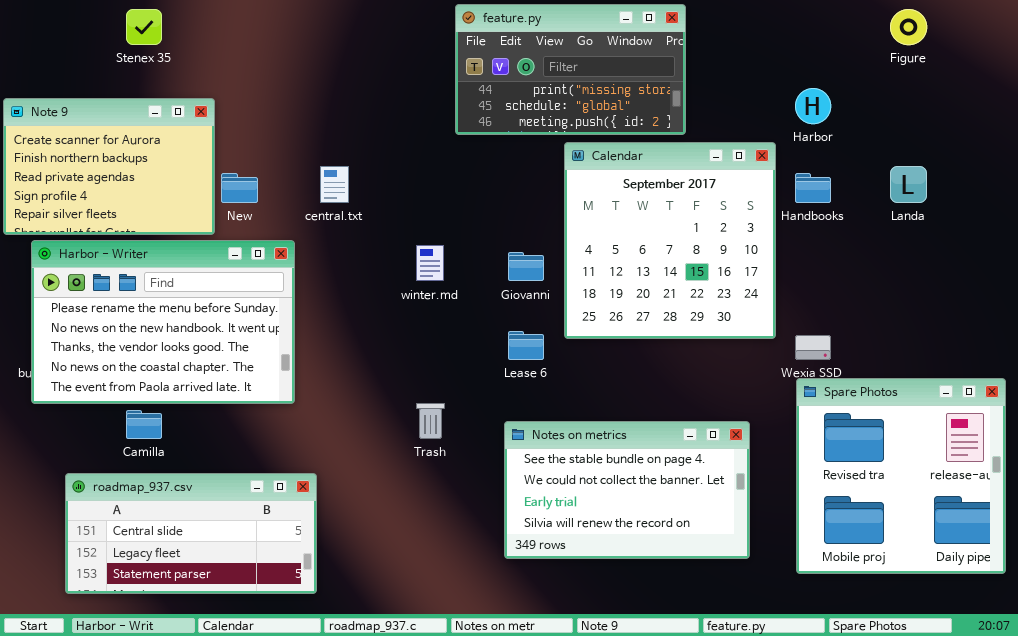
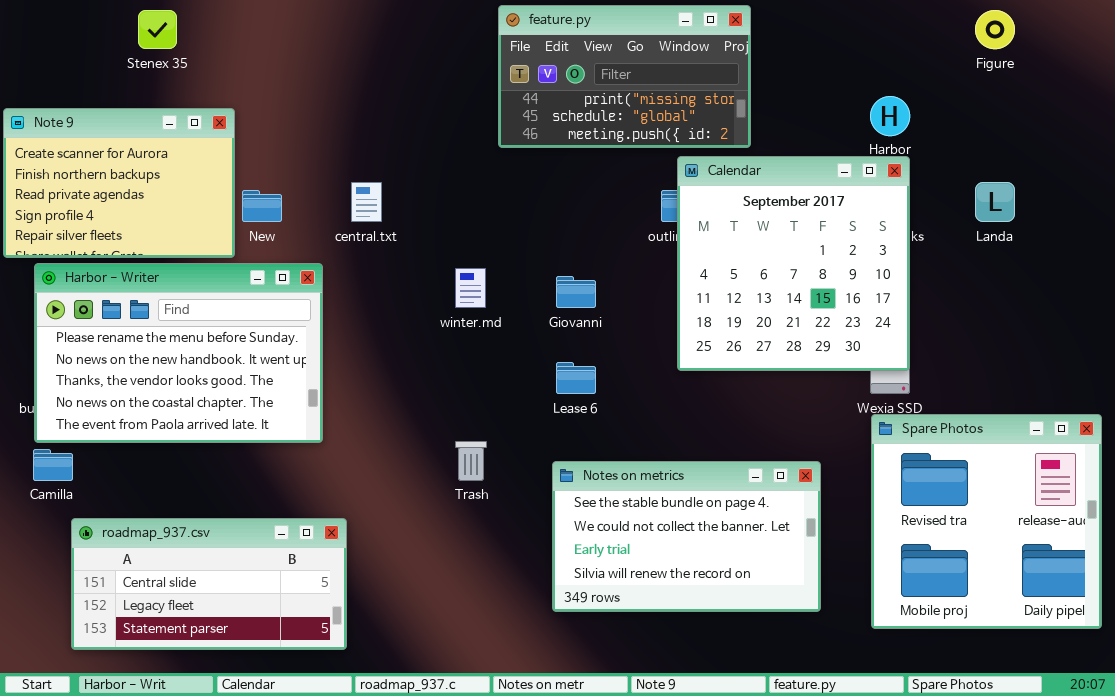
Calendar: [564,142,776,339] -> [677,156,910,371], moved
Camilla: [126,410,162,439] -> [33,449,73,481], moved

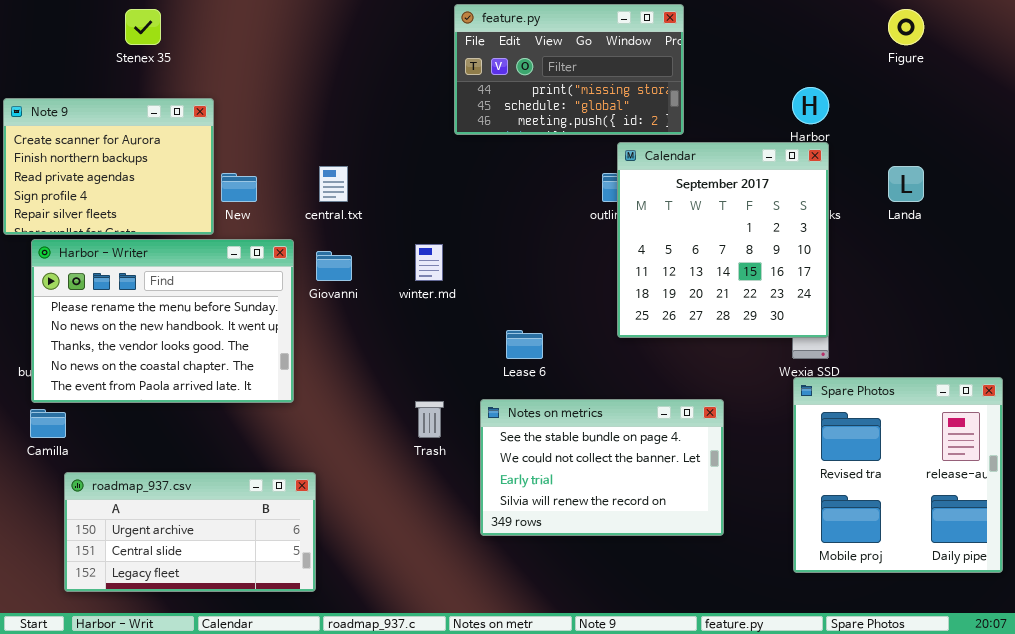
Giovanni: [556,276,596,308] -> [316,251,352,281], moved
Notes on metrics: [552,461,821,612] -> [480,399,724,536], moved
roadmap_937.csv: [71,518,347,650] -> [64,472,316,592], scrolled up 1 row

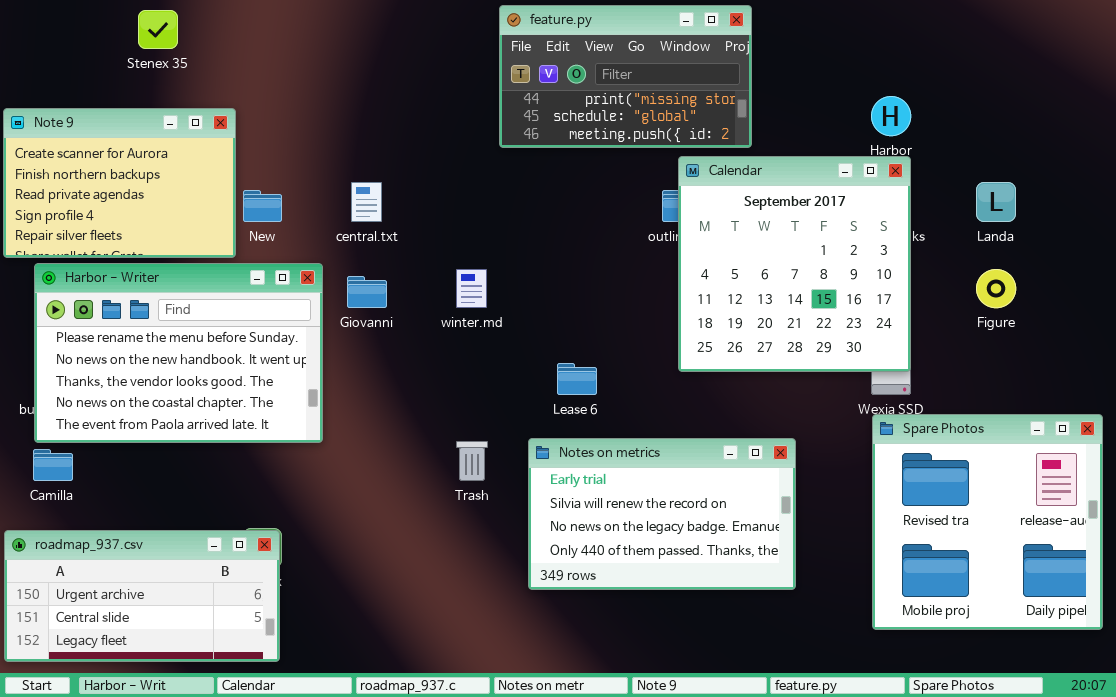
Figure: [888,9,924,45] -> [976,269,1016,308], moved
Notes on metrics: [480,399,724,536] -> [528,438,796,590], scrolled down 2 rows
roadmap_937.csv: [64,472,316,592] -> [4,530,280,662], moved

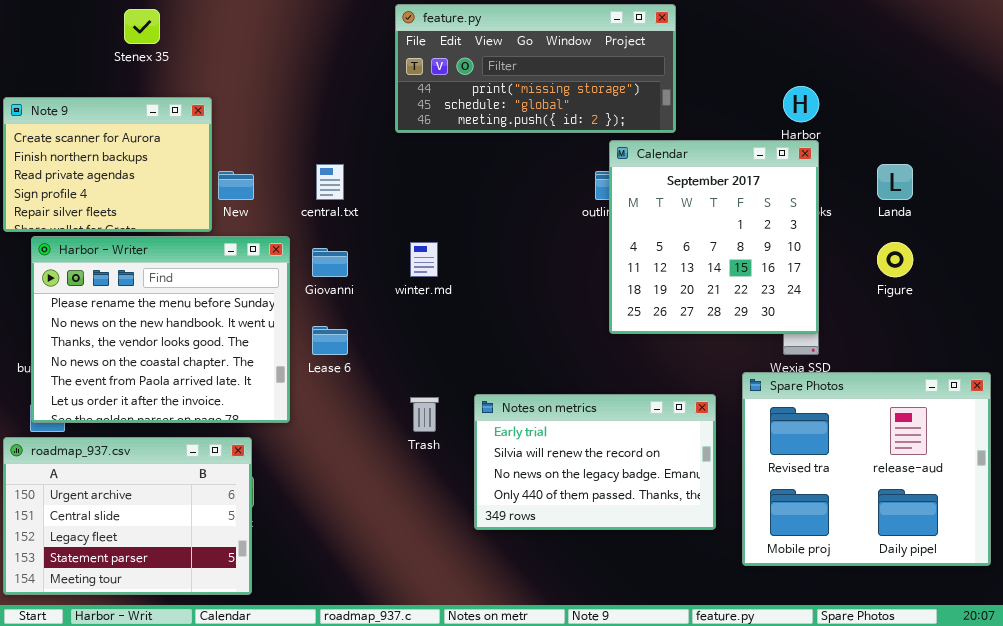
feature.py: [499,5,752,148] -> [395,4,676,133], resized
Harbor - Writer: [34,263,323,443] -> [31,236,290,423], resized
Lease 6: [557,363,597,395] -> [312,326,348,355], moved
Spare Photos: [872,414,1103,630] -> [742,372,991,566], resized
roadmap_937.csv: [4,530,280,662] -> [3,437,252,595], resized

